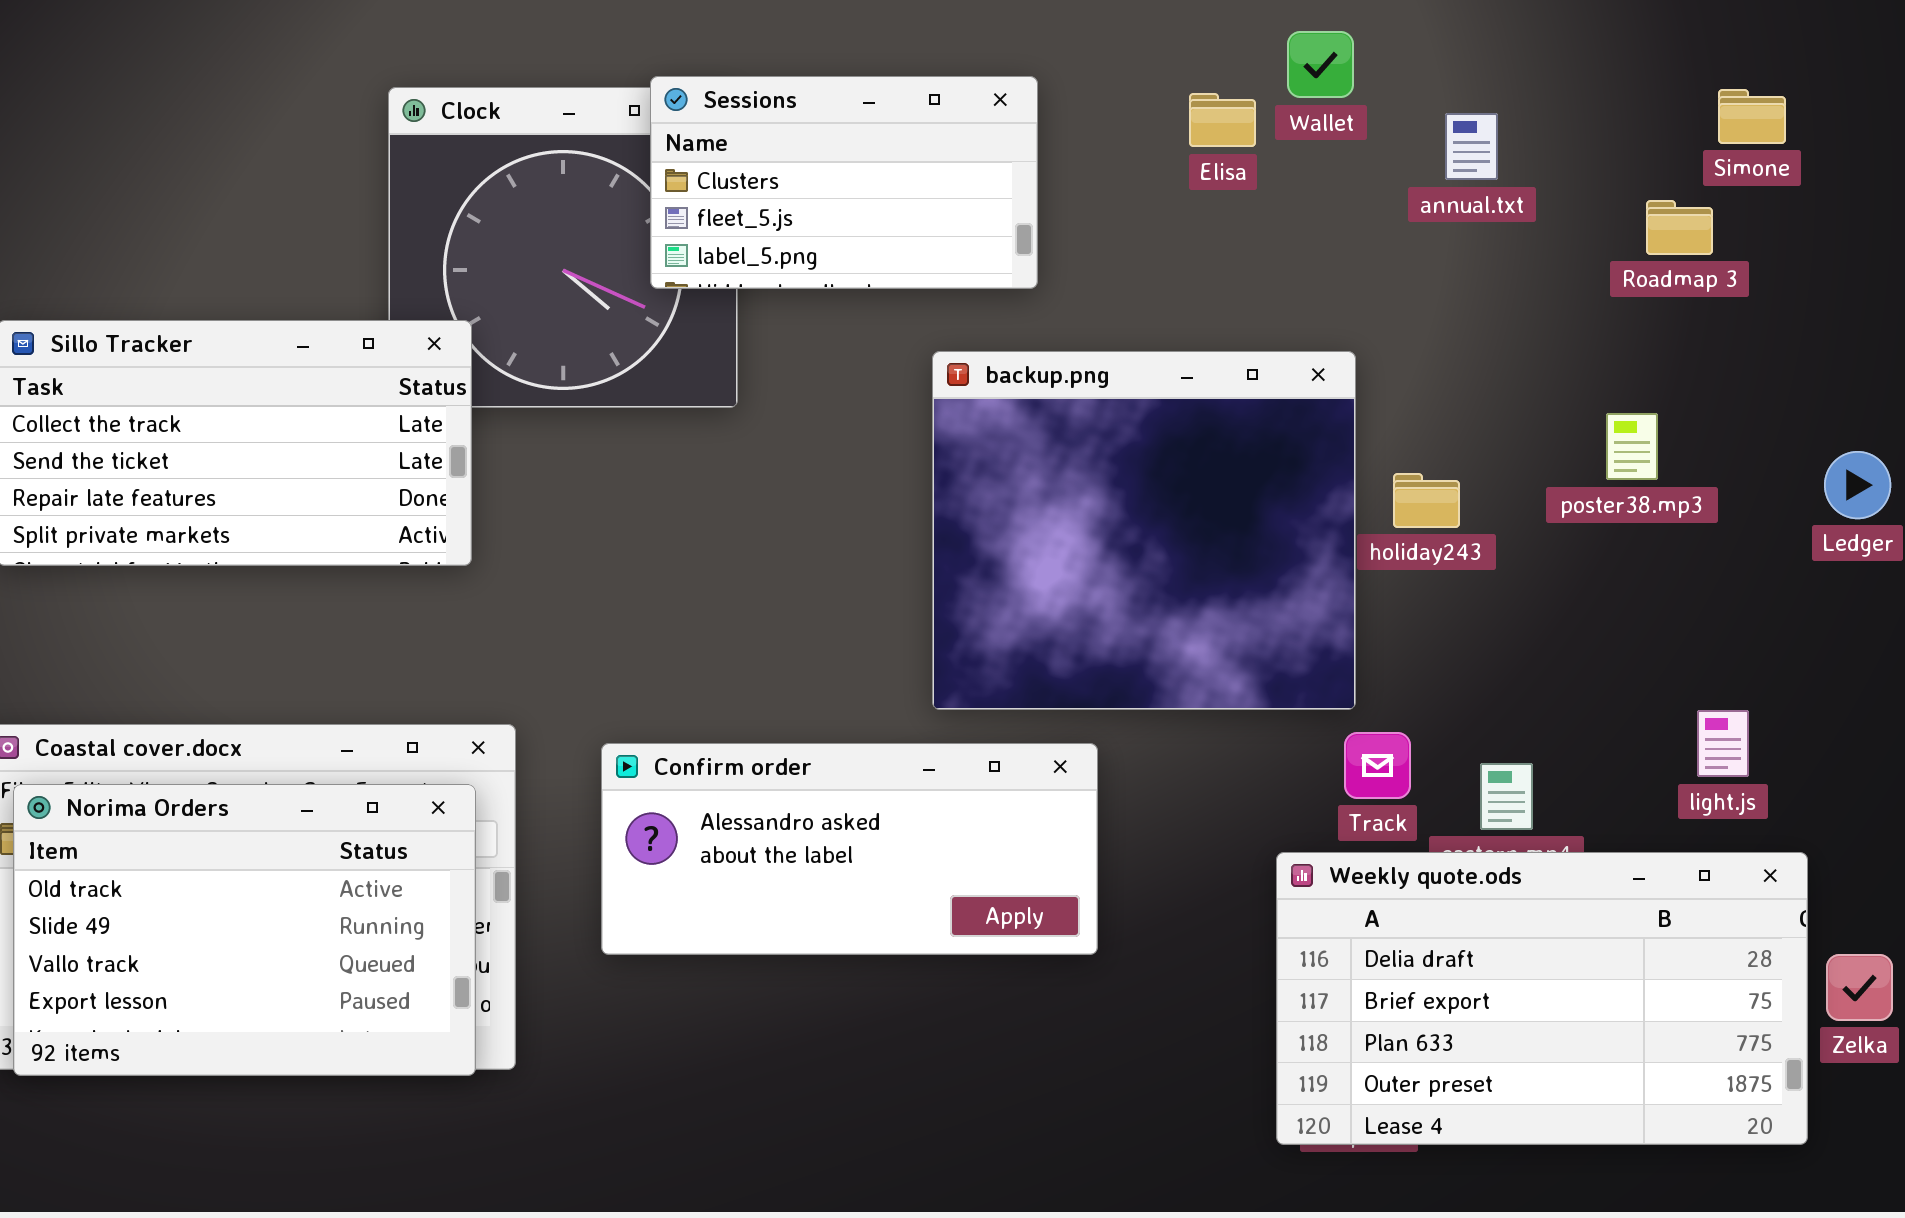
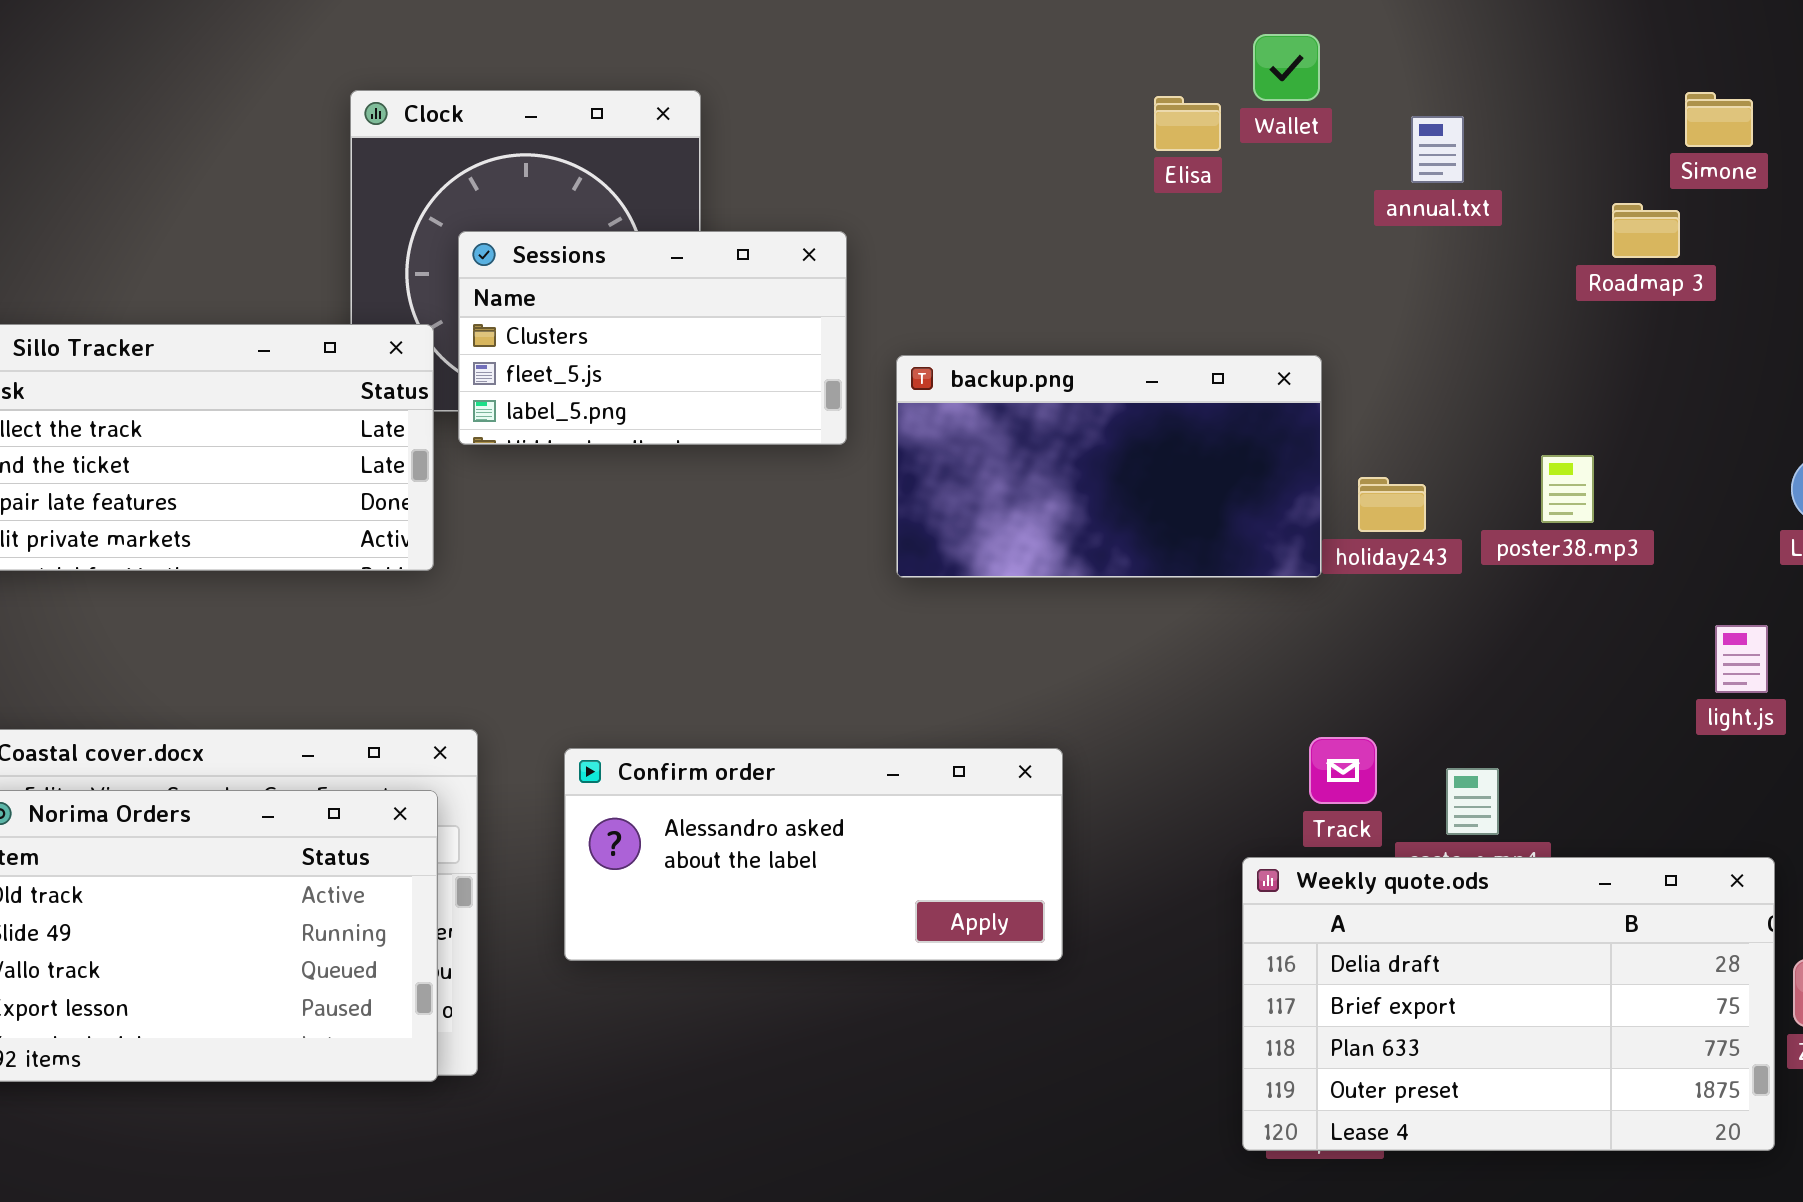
Sessions: [650,76,1038,289] -> [458,231,847,445], moved
backup.png: [932,351,1356,710] -> [896,355,1322,578], resized
poster38.mp3: [1606,413,1658,480] -> [1541,455,1594,523], moved
light.js: [1697,710,1749,777] -> [1715,625,1768,693], moved

